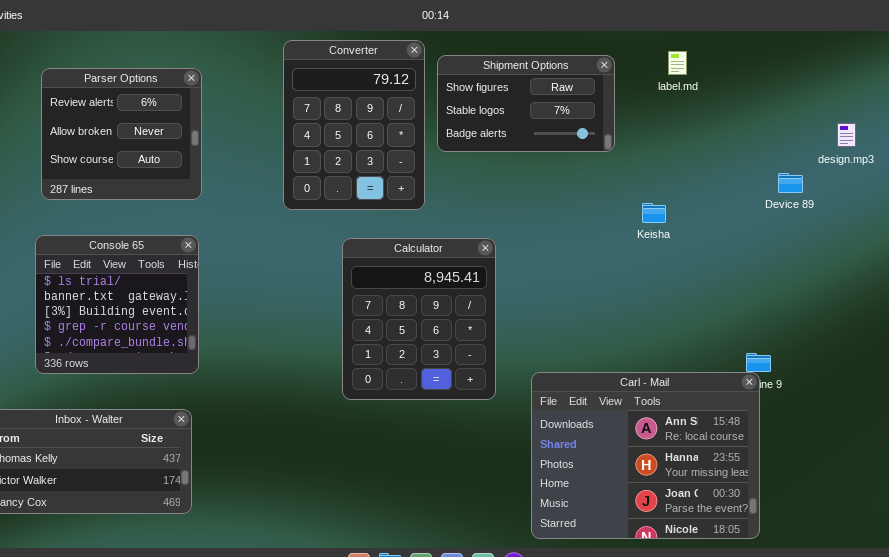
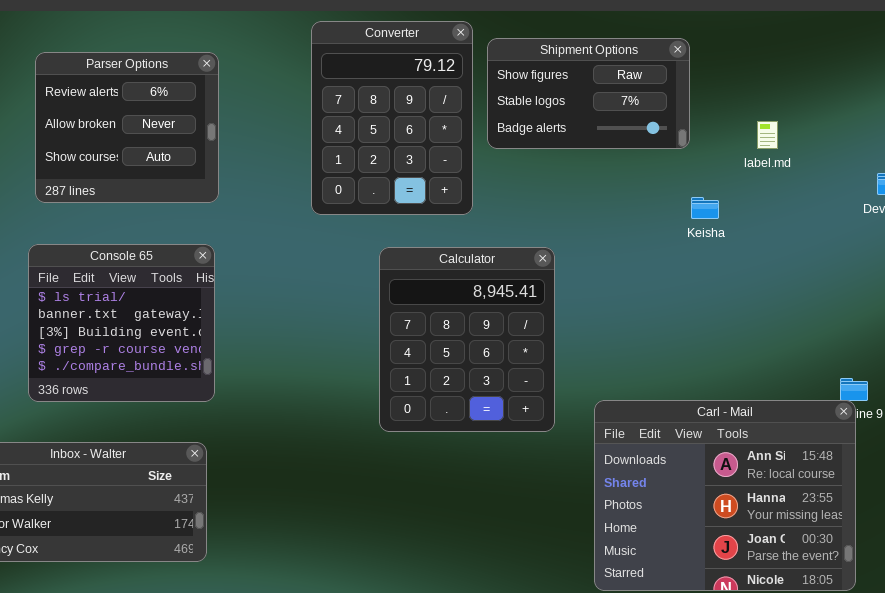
label.md: [668,51,687,75] -> [757,121,778,149], moved
Keisha: [642,203,666,223] -> [691,197,719,219], moved

